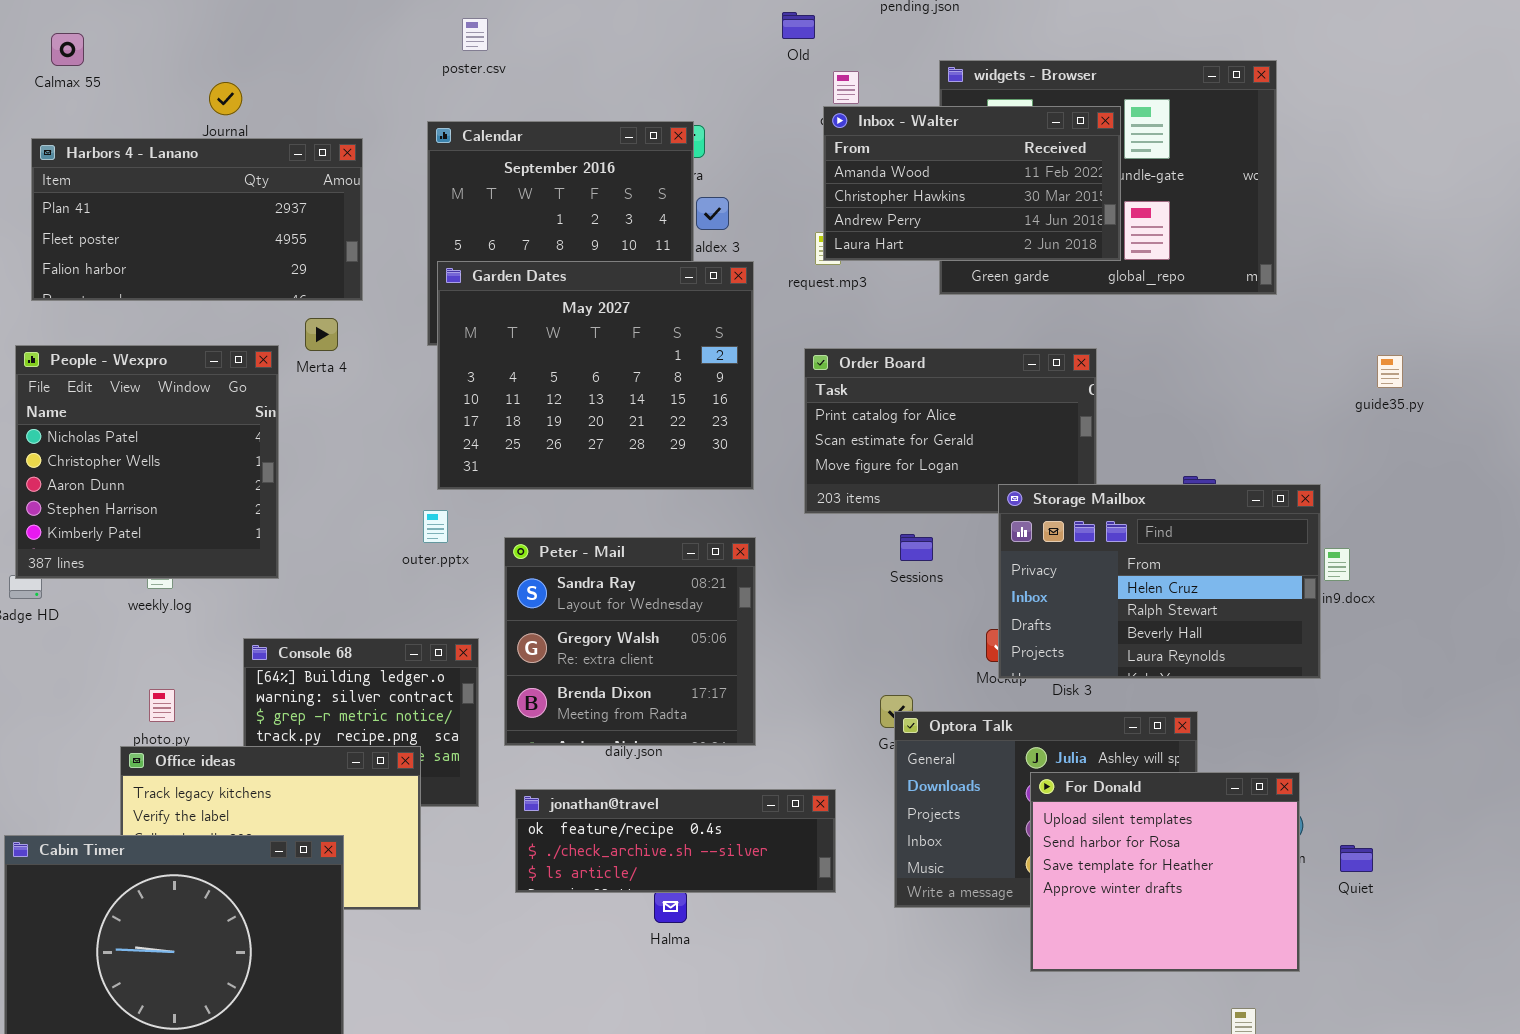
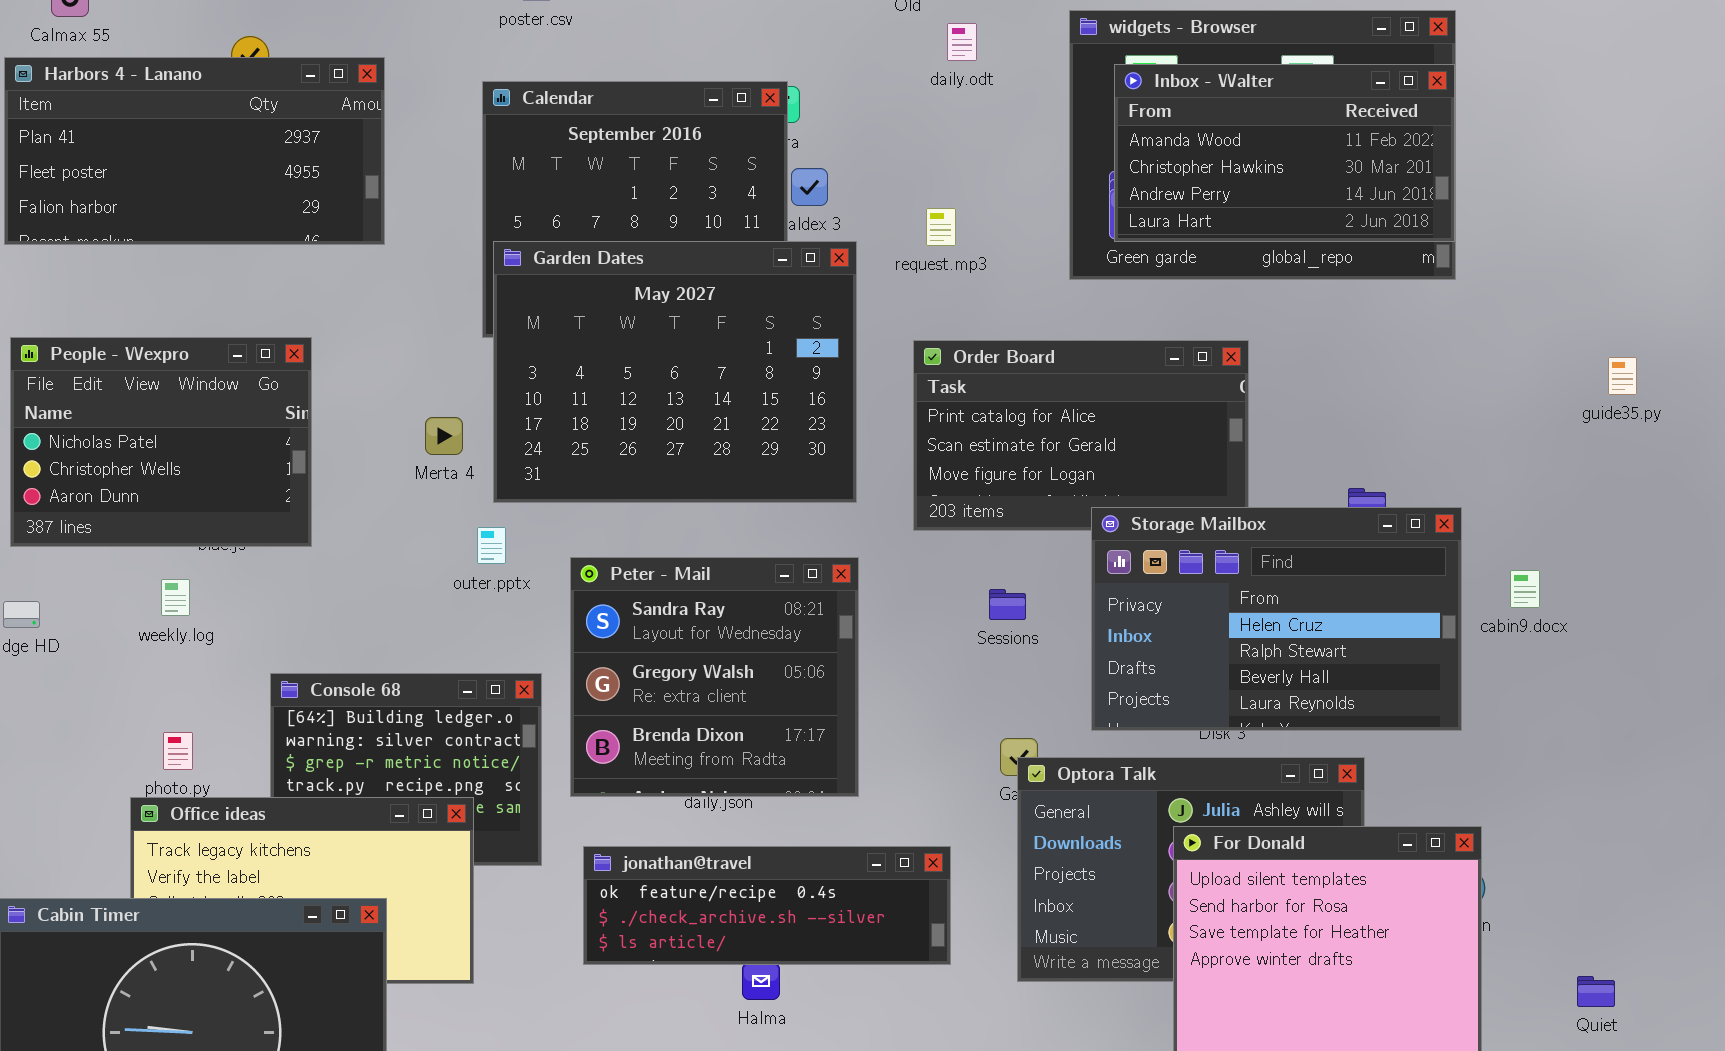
Inbox - Walter: [823,106,1121,261] -> [1114,64,1455,242], moved
Harbors 4 - Lanano: [31,138,363,301] -> [4,57,385,245], moved
Merta 4: [305,318,338,351] -> [425,417,463,455], moved
People - Wexpro: [15,345,279,579] -> [10,337,312,547], resized
guide35.py: [1377,355,1403,388] -> [1608,357,1637,395], moved
Storage Mailbox: [998,484,1321,679] -> [1091,507,1462,731], moved
Sessions: [900,534,933,561] -> [989,589,1026,620], moved
Quiet: [1340,845,1373,872] -> [1577,976,1615,1007], moved

